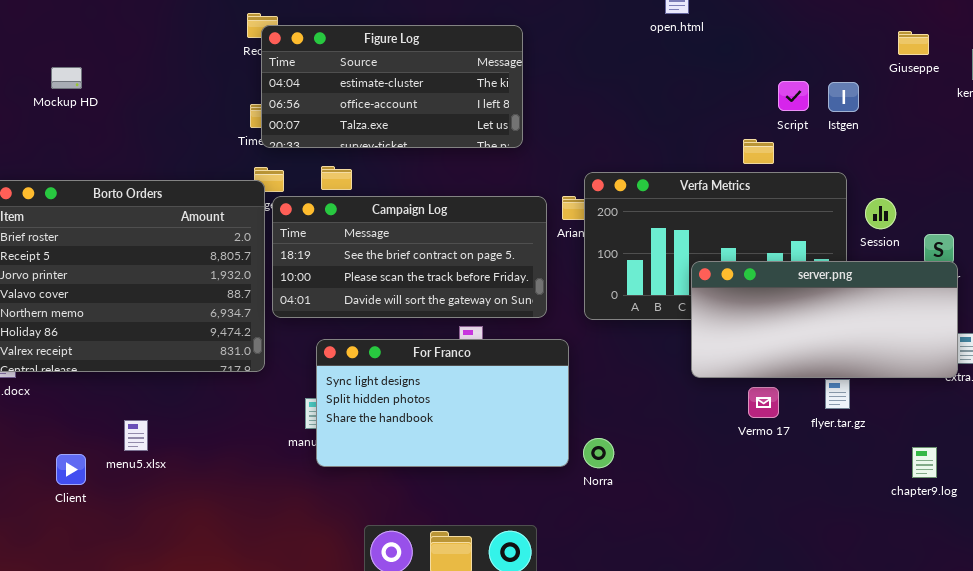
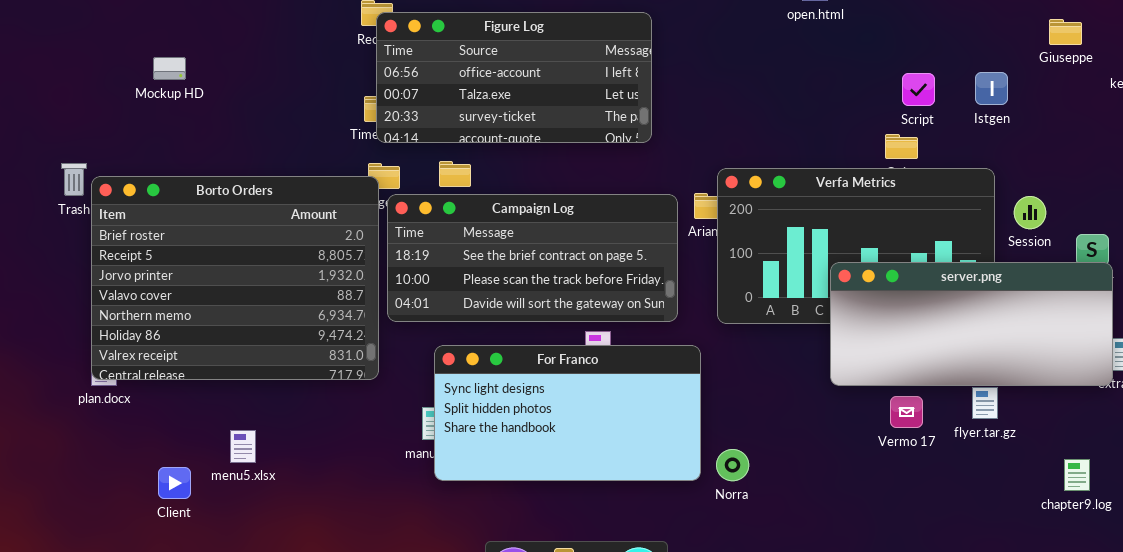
Figure Log: [261,25,523,148] -> [376,12,652,143], scrolled down 1 row
Script: [778,81,809,111] -> [902,73,935,106], moved

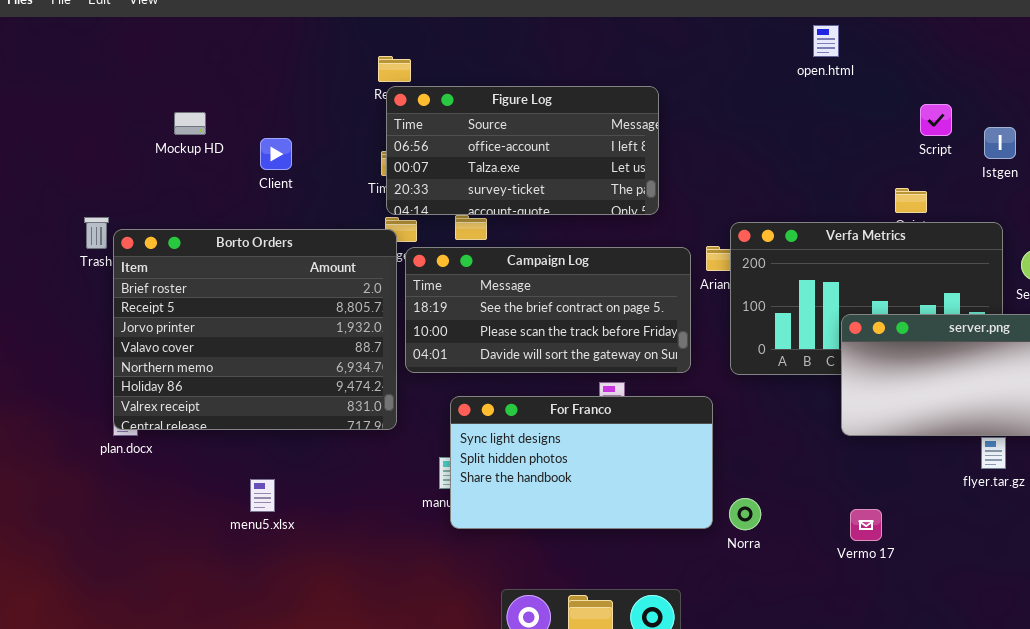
Figure Log: [376,12,652,143] -> [386,86,659,215], moved
Script: [902,73,935,106] -> [920,104,952,136], moved
Vermo 17: [890,396,923,428] -> [850,509,882,541], moved
Client: [158,467,191,499] -> [260,138,292,170], moved

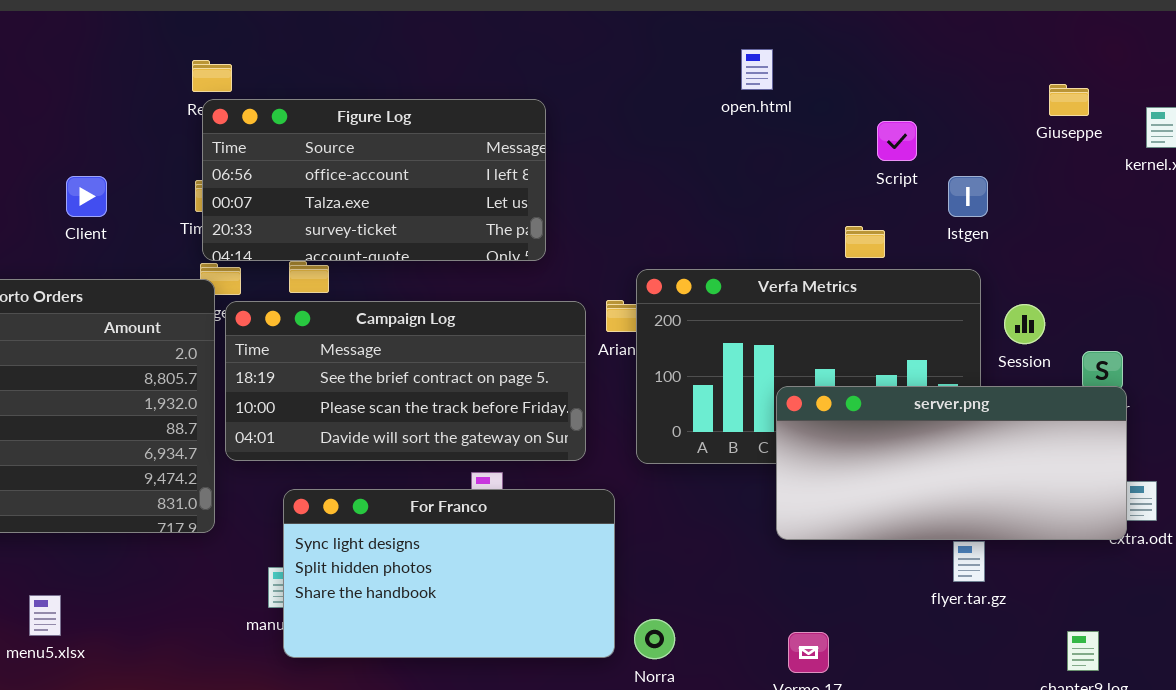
open.html: [813,25,839,57] -> [741,49,773,90], moved
Istgen: [984,127,1016,159] -> [948,176,988,217], moved
Client: [260,138,292,170] -> [66,176,107,217], moved

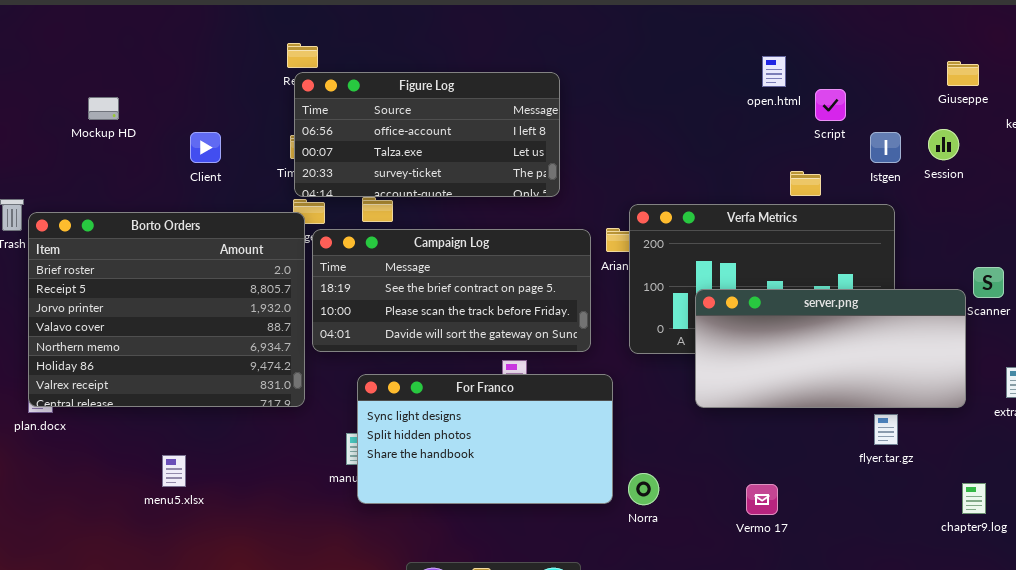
open.html: [741,49,773,90] -> [762,56,786,87], moved
Session: [1004,304,1045,344] -> [928,129,959,160], moved
server.png: [776,386,1127,540] -> [695,289,966,408], moved

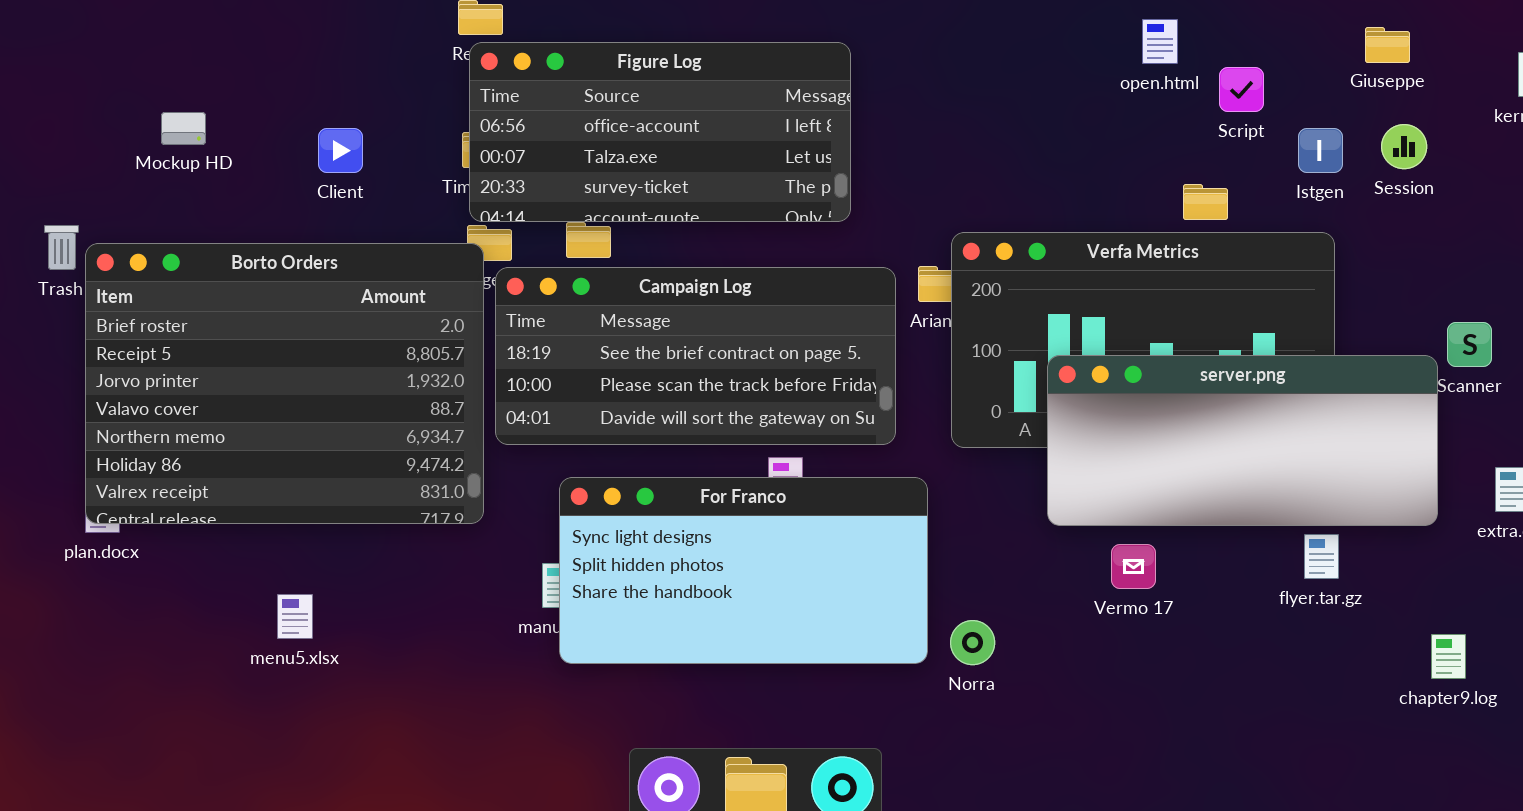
Giuseppe: [947,61,979,86] -> [1365,27,1410,63], moved
Mockup HD: [88,97,119,120] -> [161,112,206,145], moved
Vermo 17: [746,484,778,515] -> [1111,544,1156,589], moved

